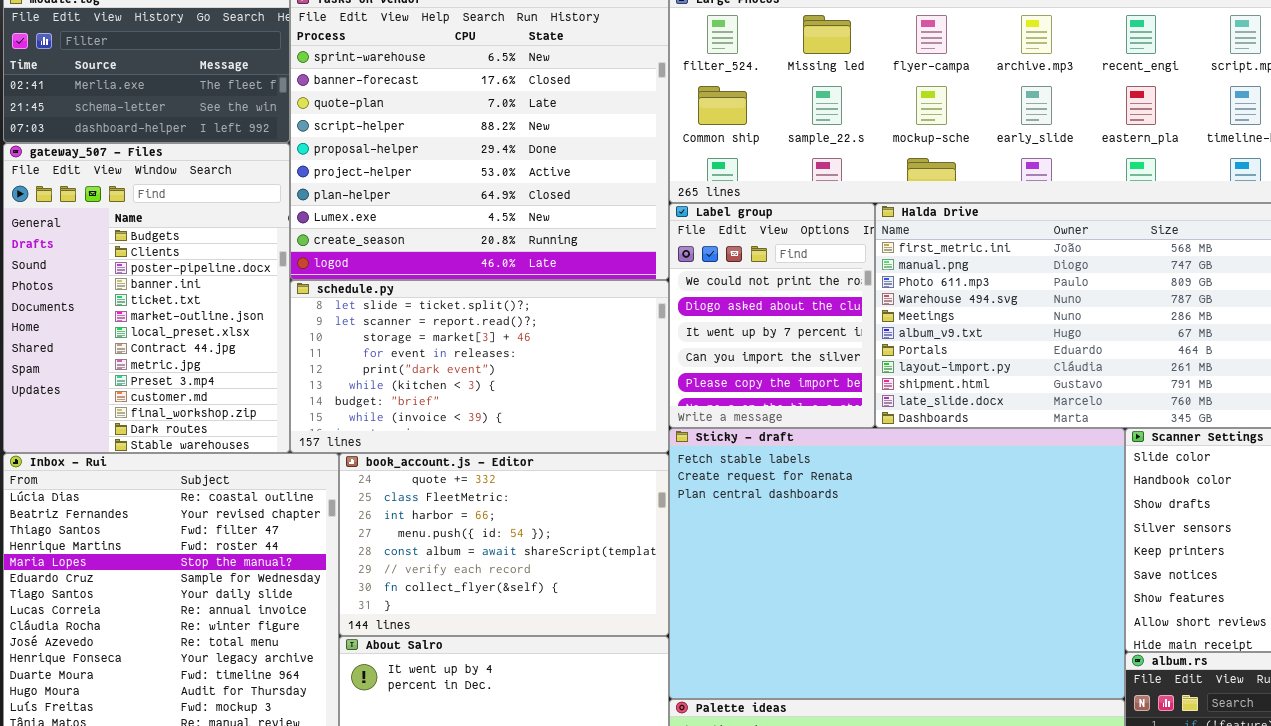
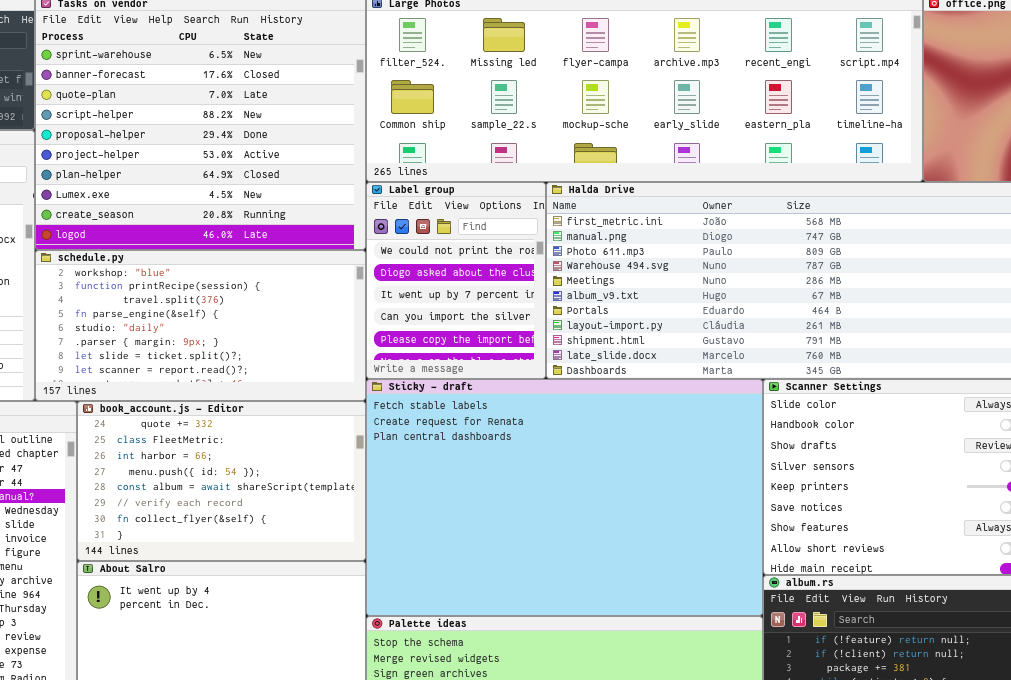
schedule.py: [290,280,669,453] -> [35,250,366,401], scrolled up 6 rows

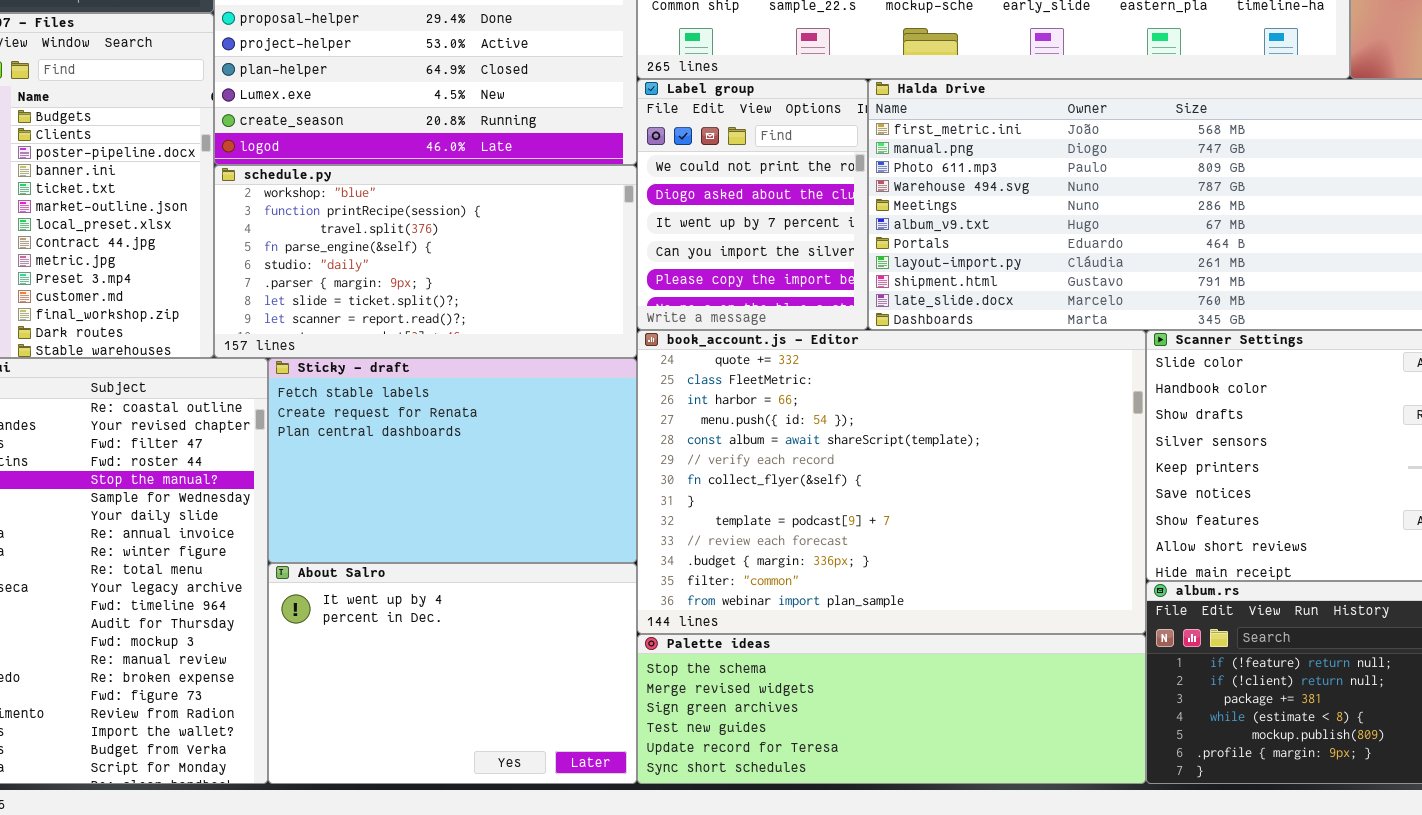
Sticky - draft: [366,379,763,616] -> [268,358,637,563], moved, resized
book_account.js - Editor: [77,401,366,561] -> [637,330,1146,634], moved, resized

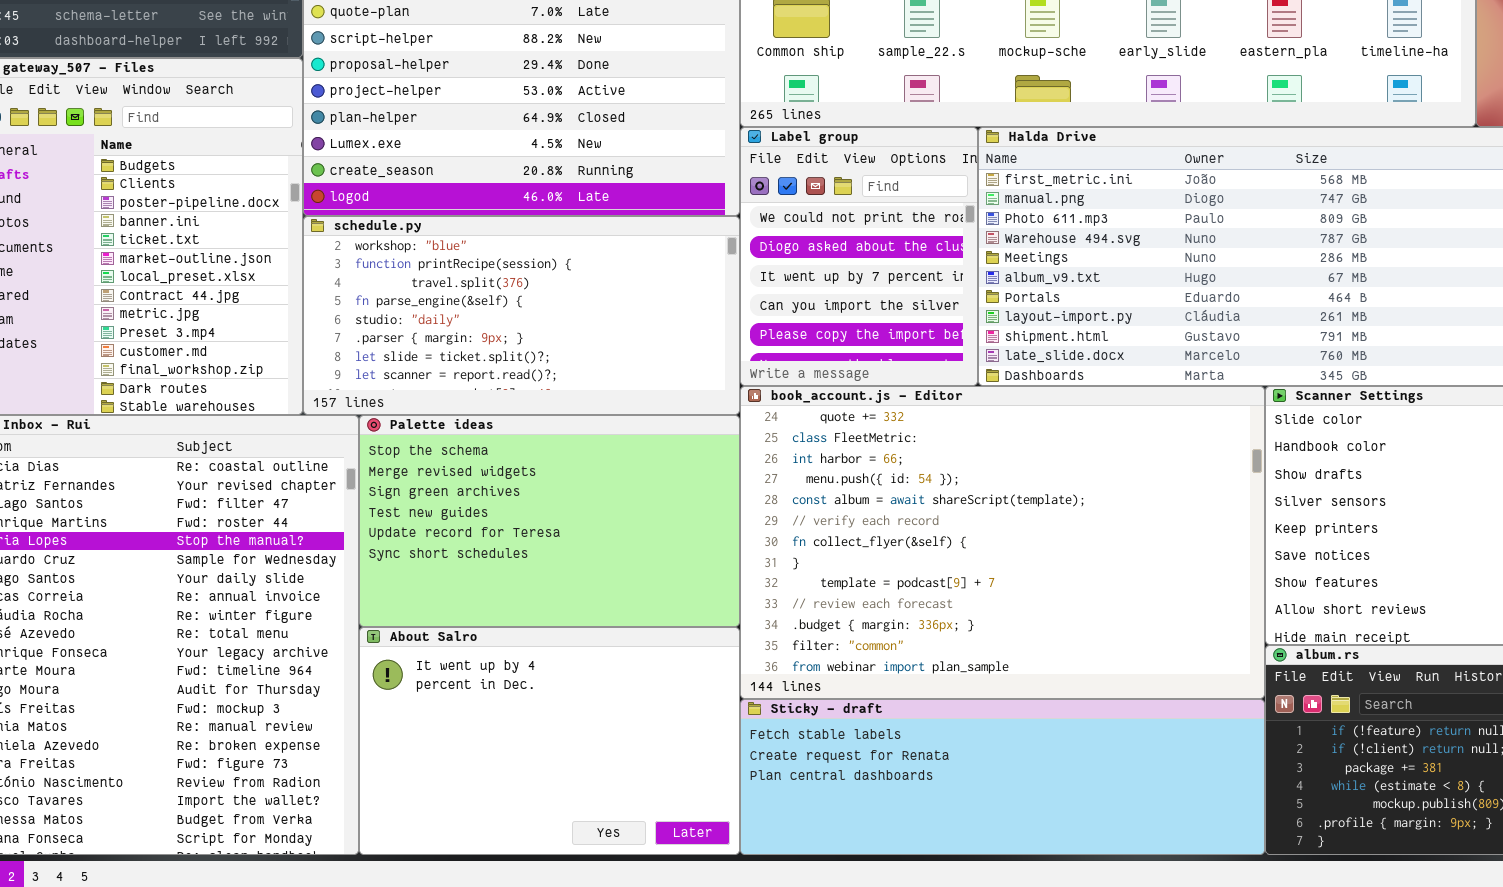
Sticky - draft: [268,358,637,563] -> [740,699,1265,855], moved, resized
Palette ideas: [637,634,1146,784] -> [359,415,740,627], moved, resized

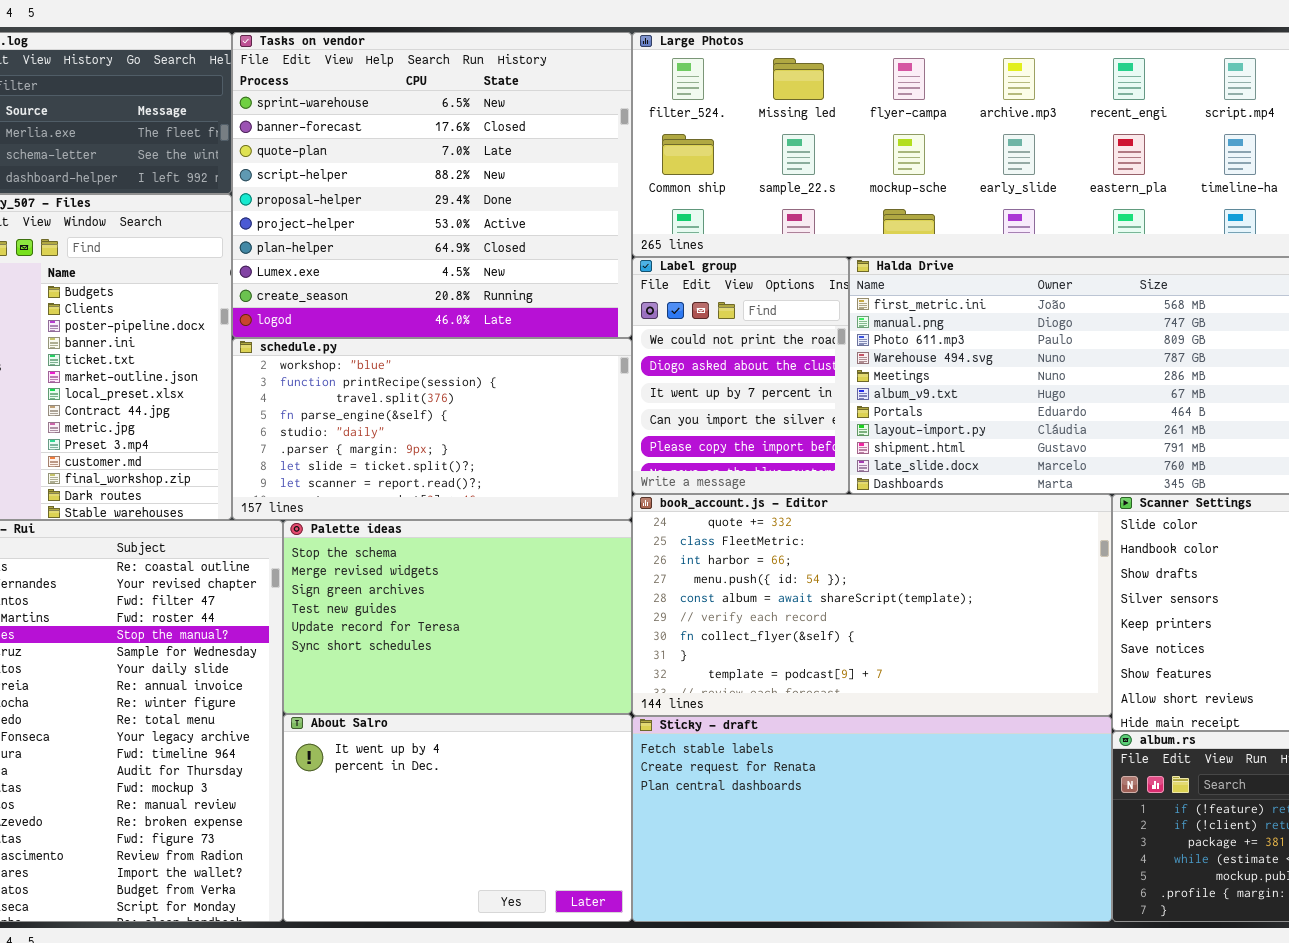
book_account.js - Editor: [740,386,1265,699] -> [632,494,1112,716], resized
Sticky - draft: [740,699,1265,855] -> [632,716,1112,922], resized

